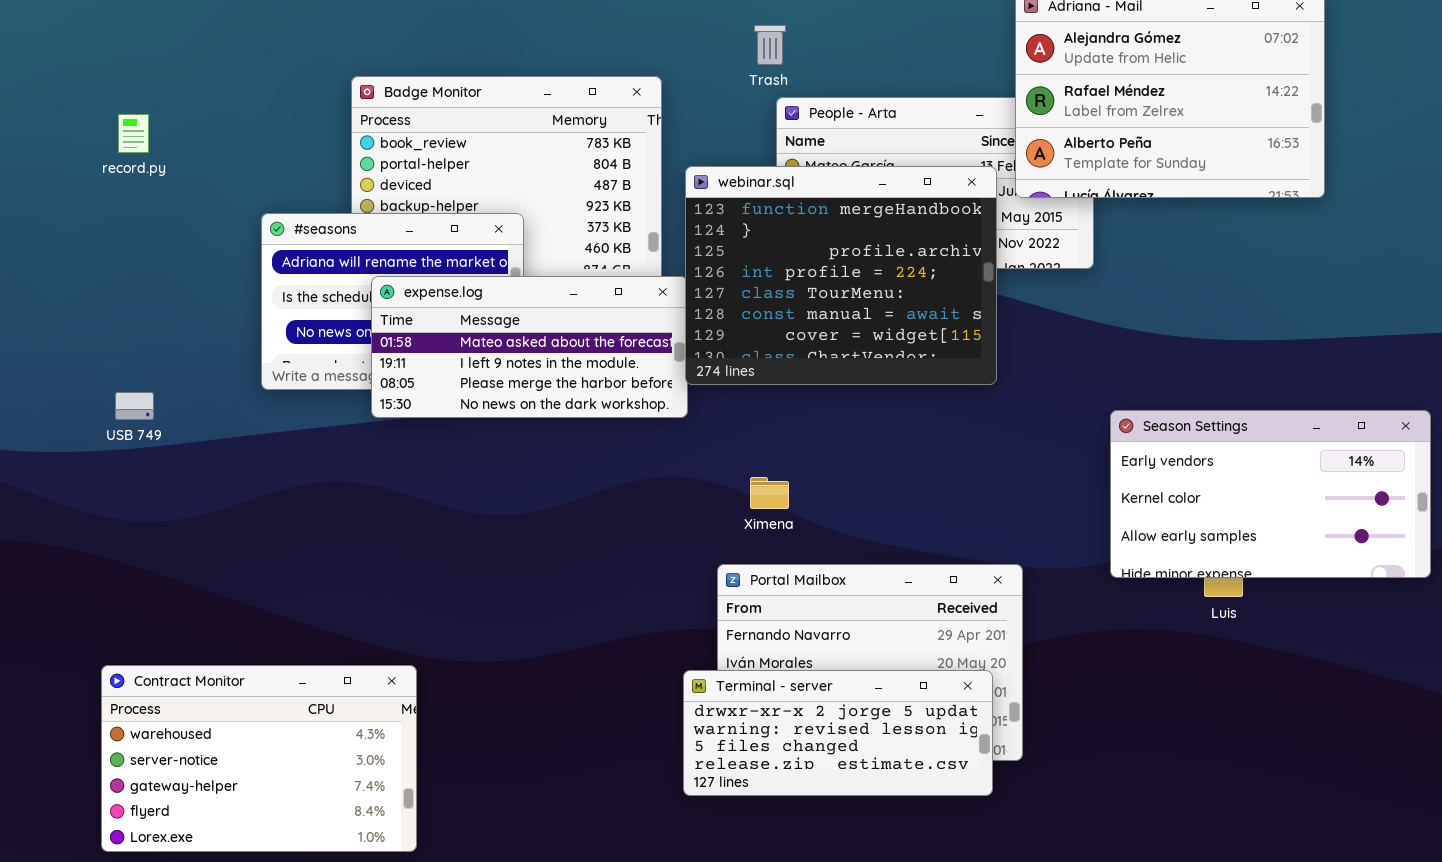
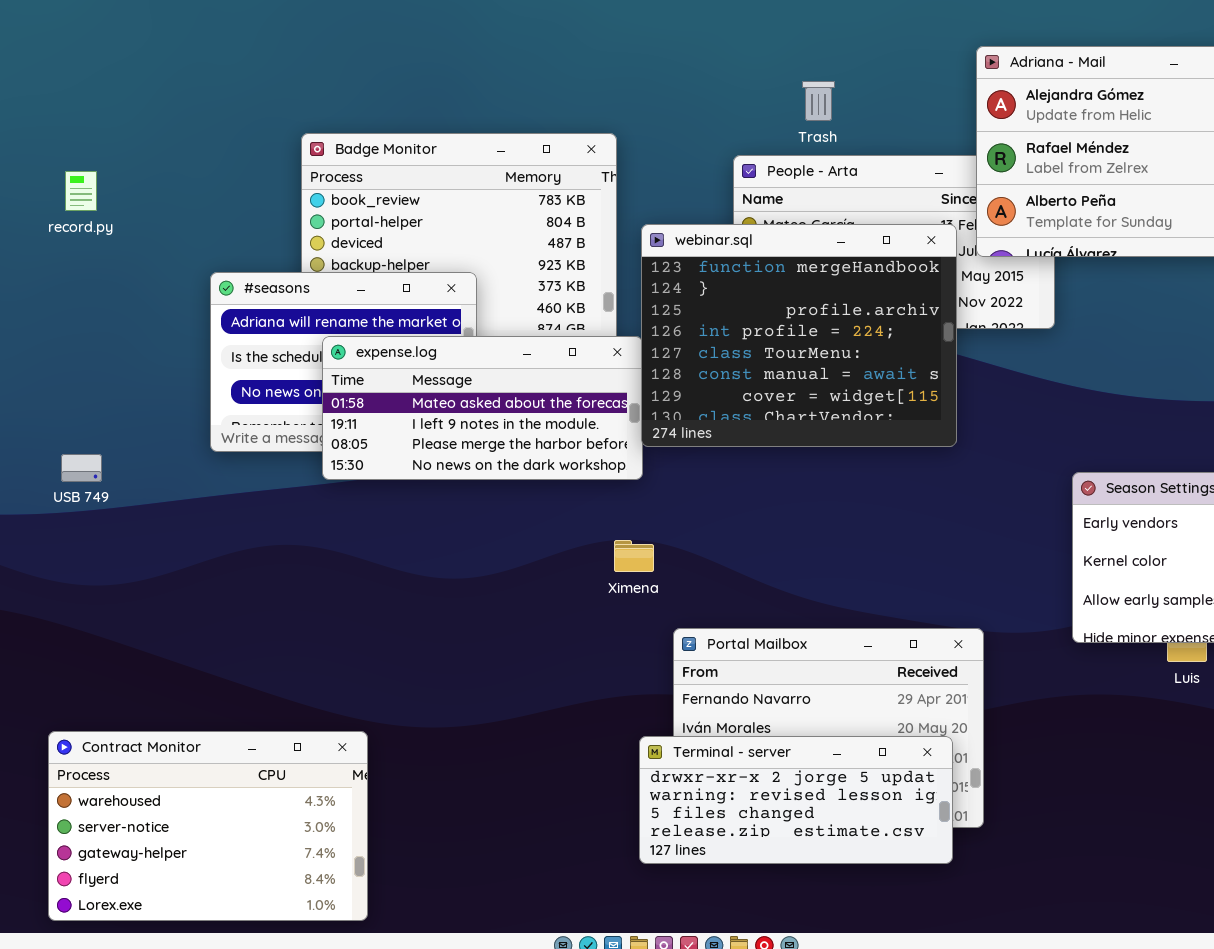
Trash: [754,25,786,65] -> [802,81,835,121], moved
Ximena: [750,477,789,509] -> [614,540,654,572], moved

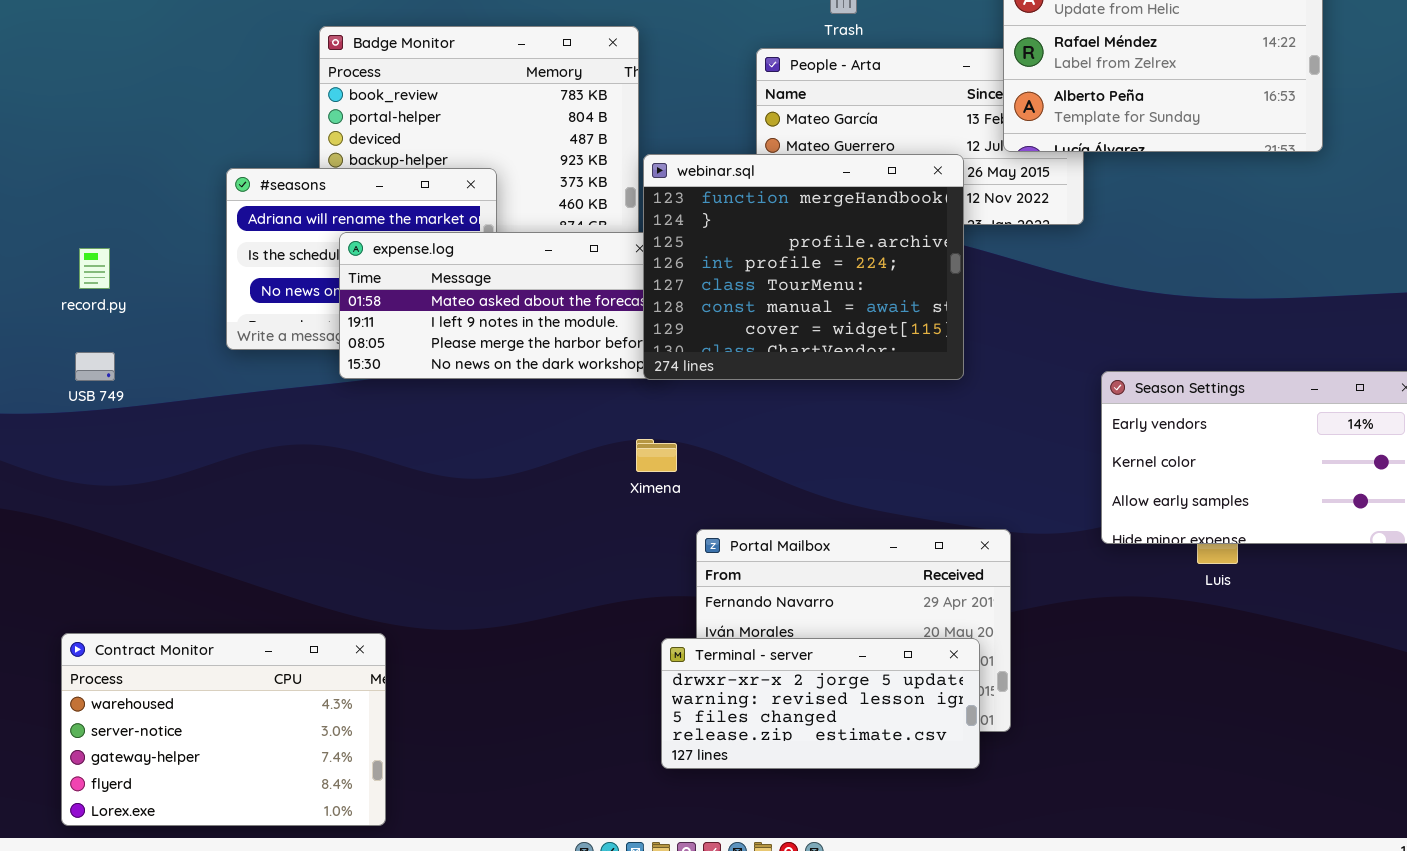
record.py: [65,171,97,211] -> [79,248,110,289], moved
webinar.sql: [641,224,957,447] -> [643,154,964,380], moved

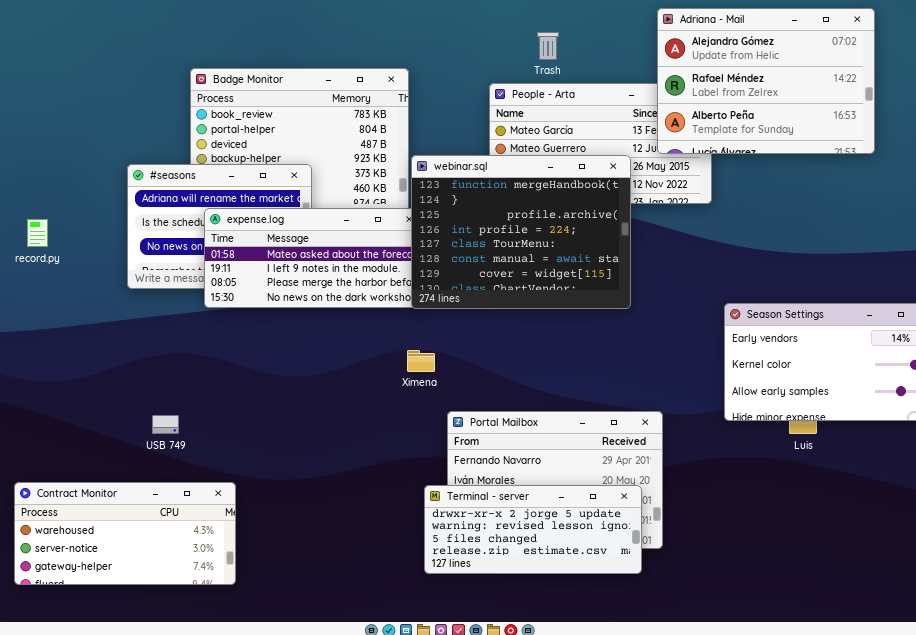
USB 749: [75,352,115,381] -> [152,415,179,434], moved
Contract Monitor: [61,633,386,826] -> [14,482,236,585], resized

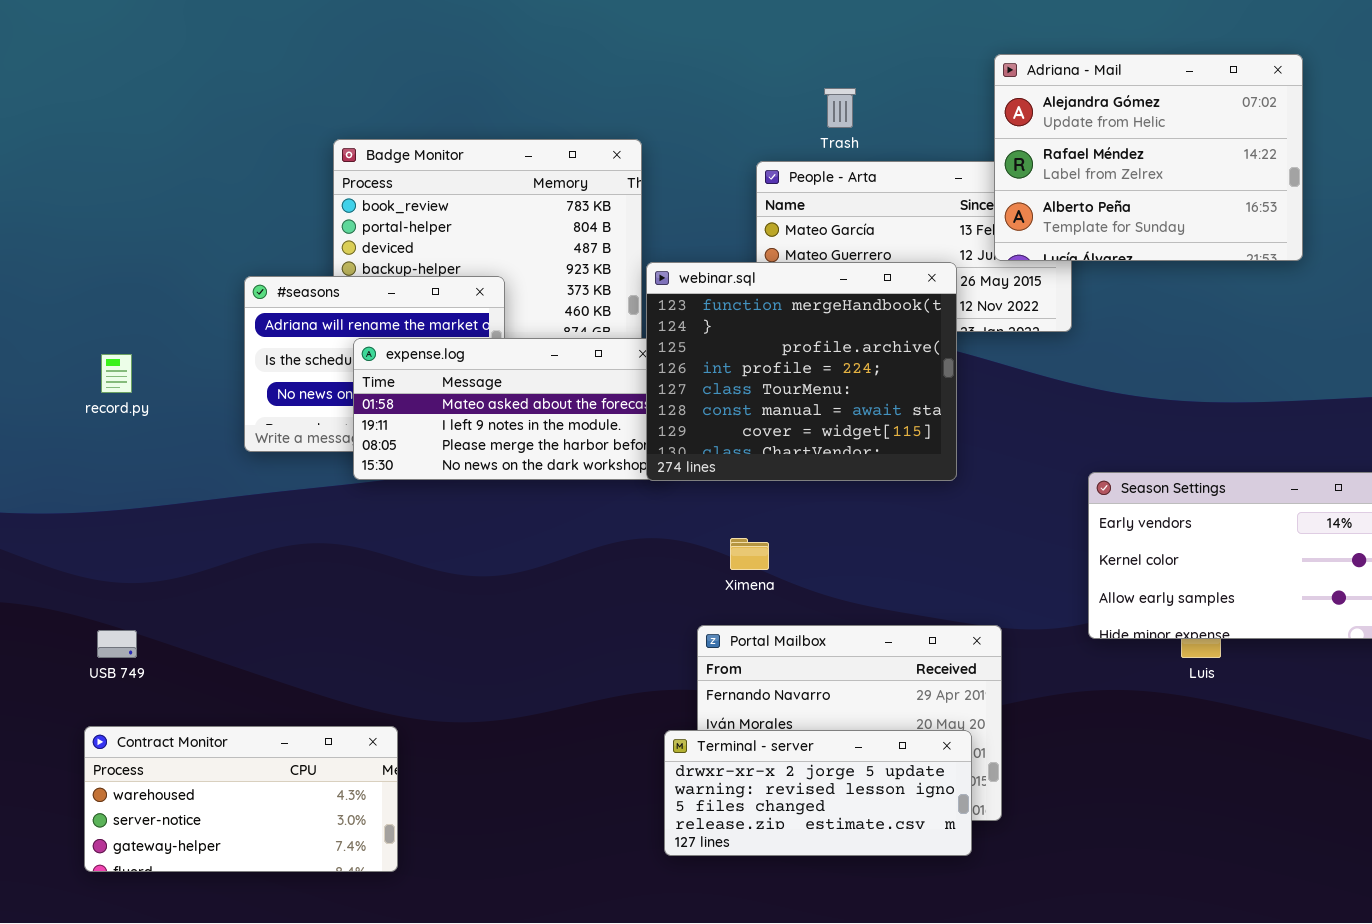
Ximena: [407,350,435,372] -> [730,538,769,570], moved
USB 749: [152,415,179,434] -> [97,630,137,658], moved

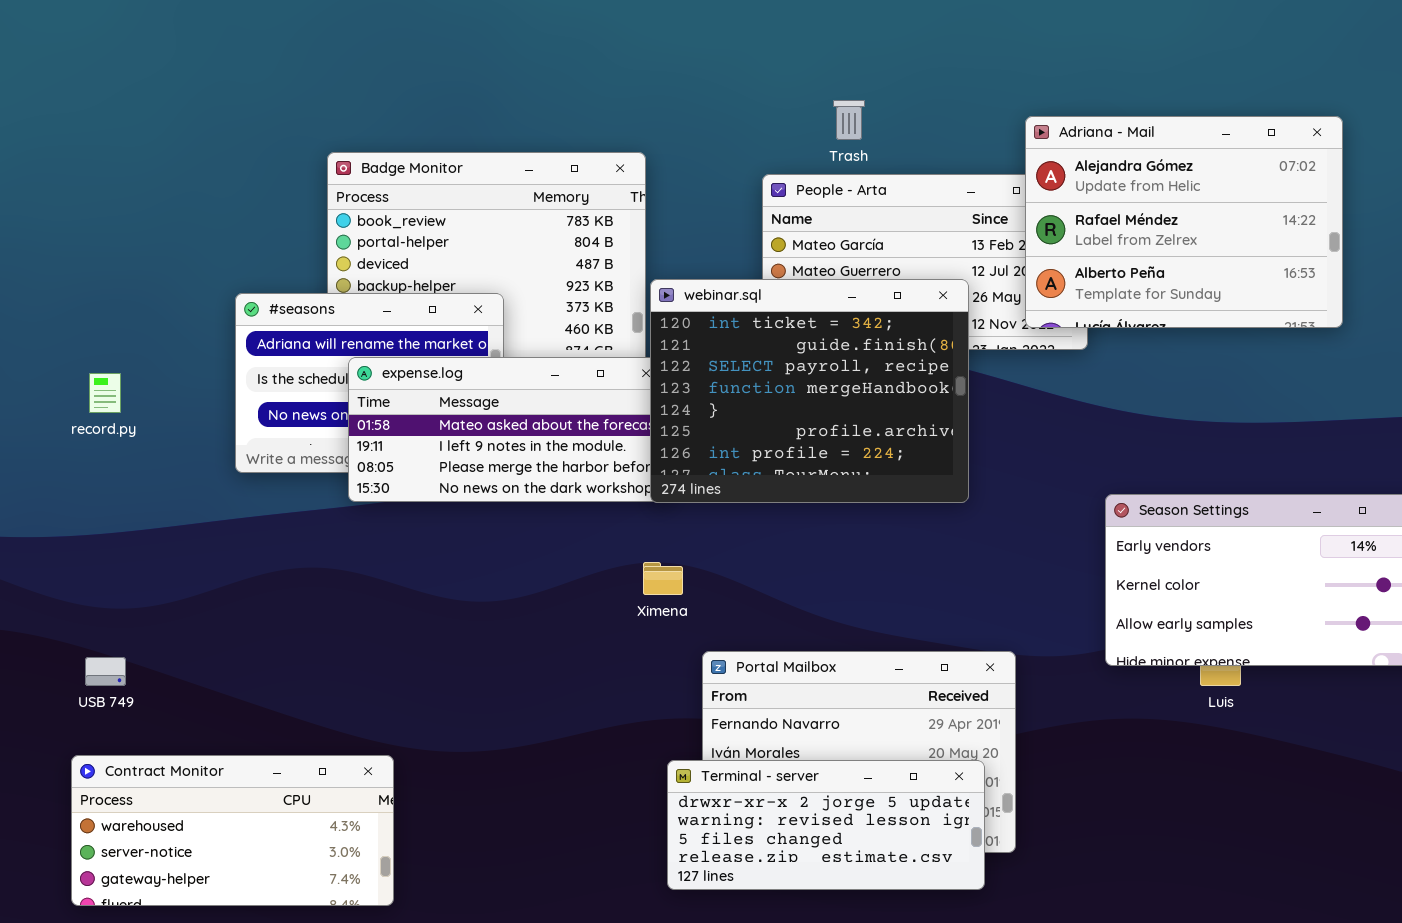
Adriana - Mail: [994,54,1303,261] -> [1025,116,1343,328], moved
webinar.sql: [646,262,957,481] -> [650,279,969,503], scrolled up 3 rows
Ximena: [730,538,769,570] -> [643,562,683,595], moved

